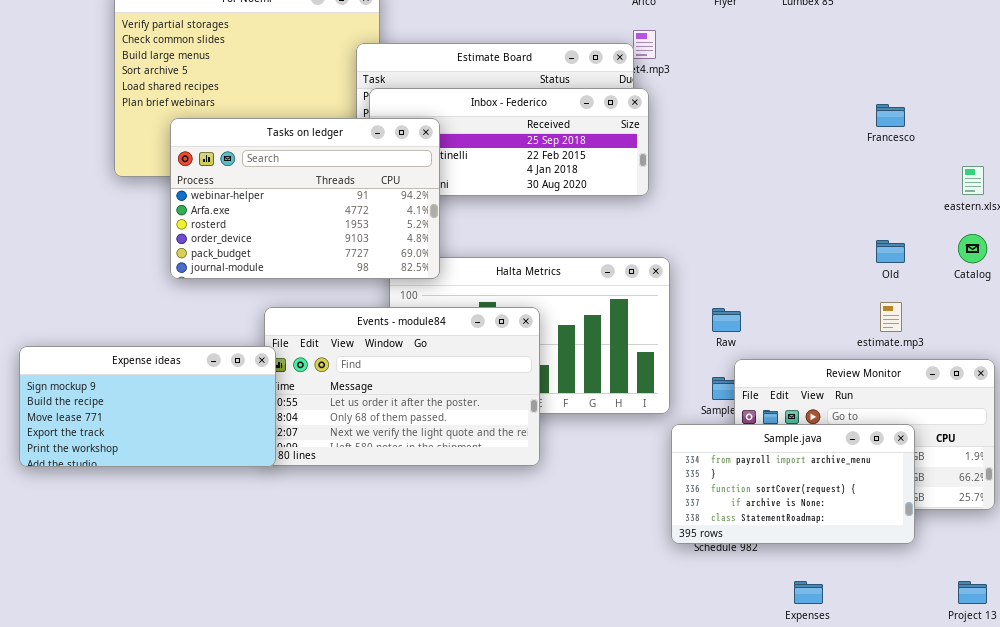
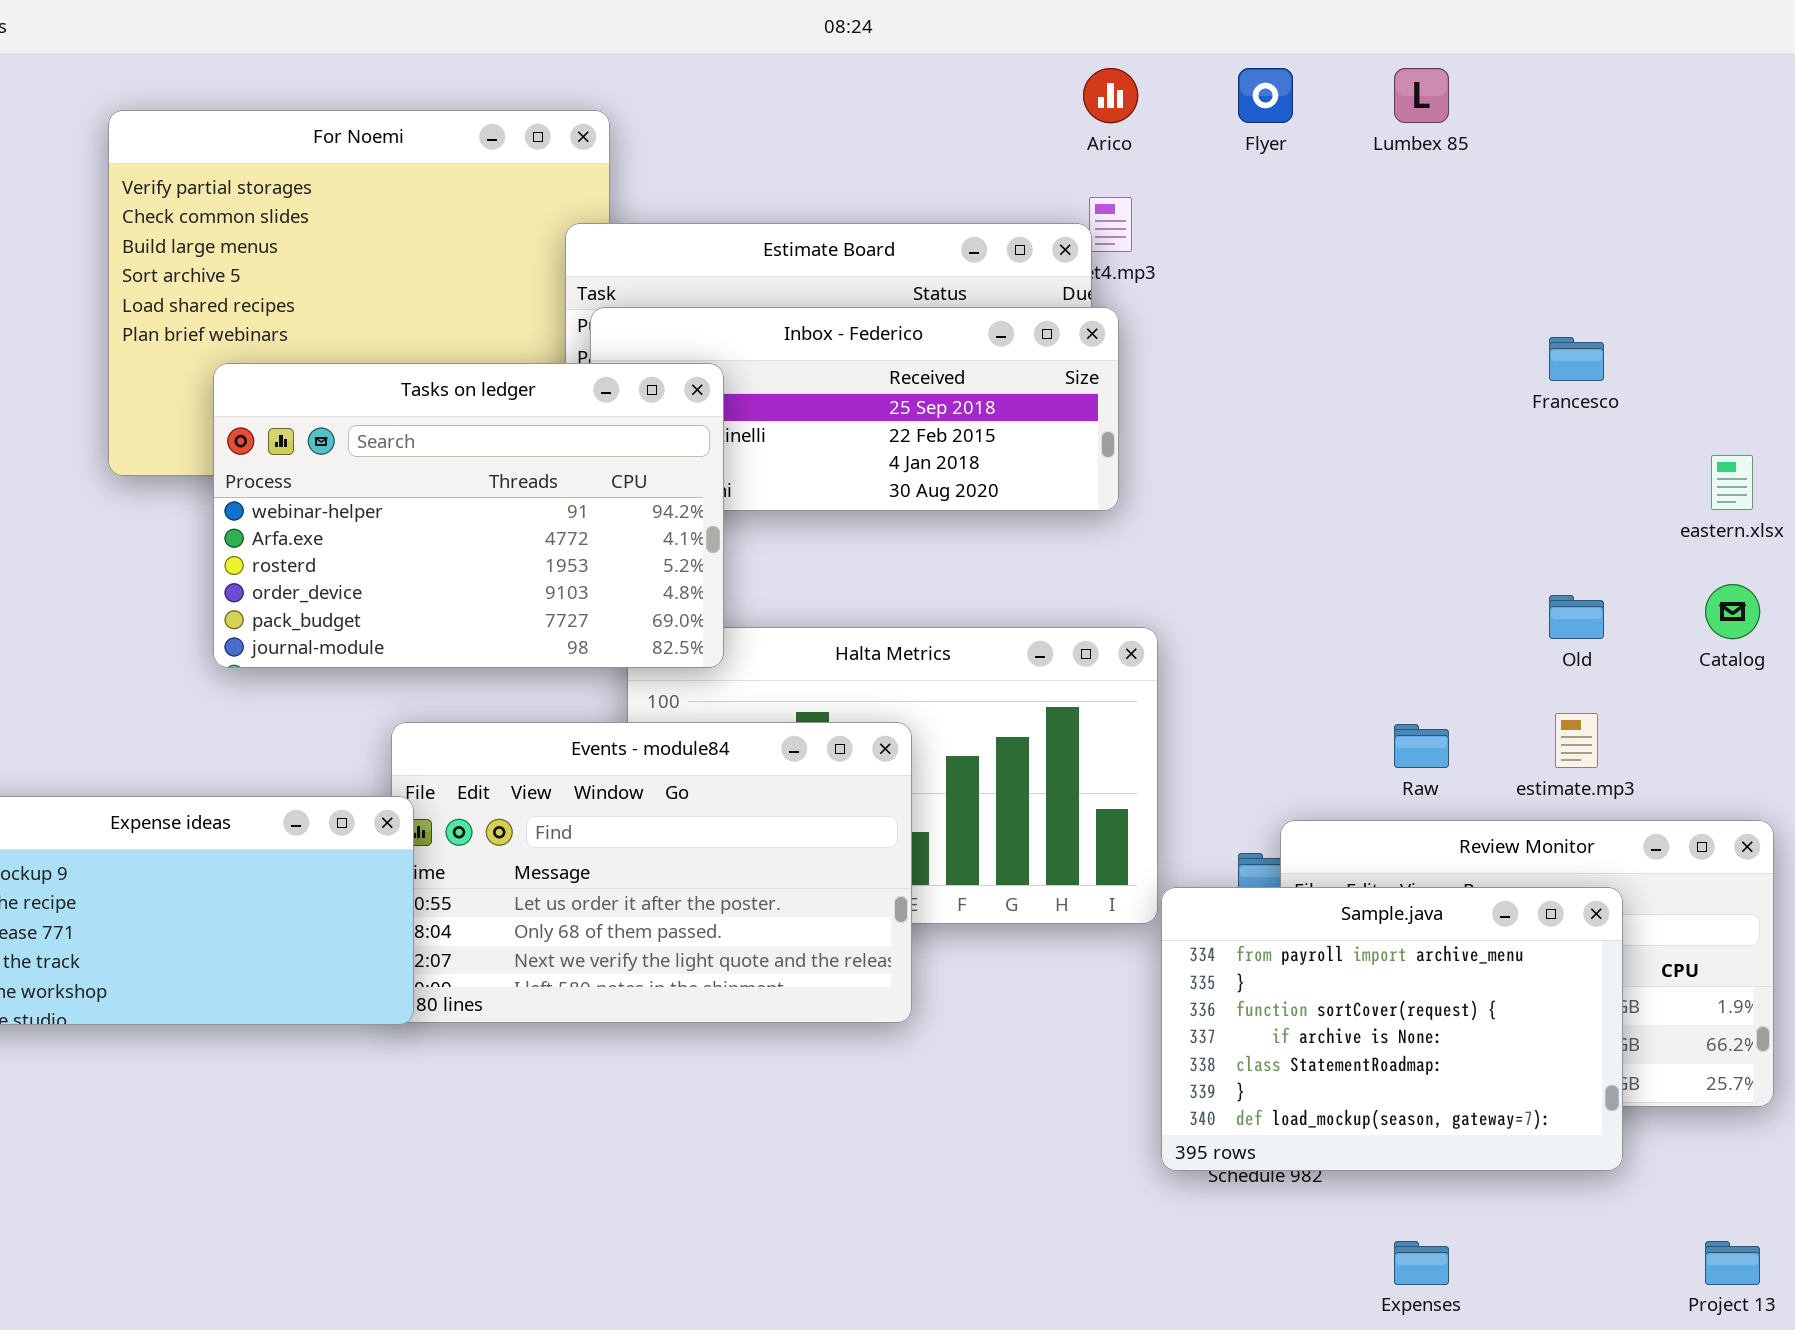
Raw: [712,308,741,332] -> [1394,724,1449,768], moved
Sample.java: [671,424,915,544] -> [1161,887,1623,1171], resized

